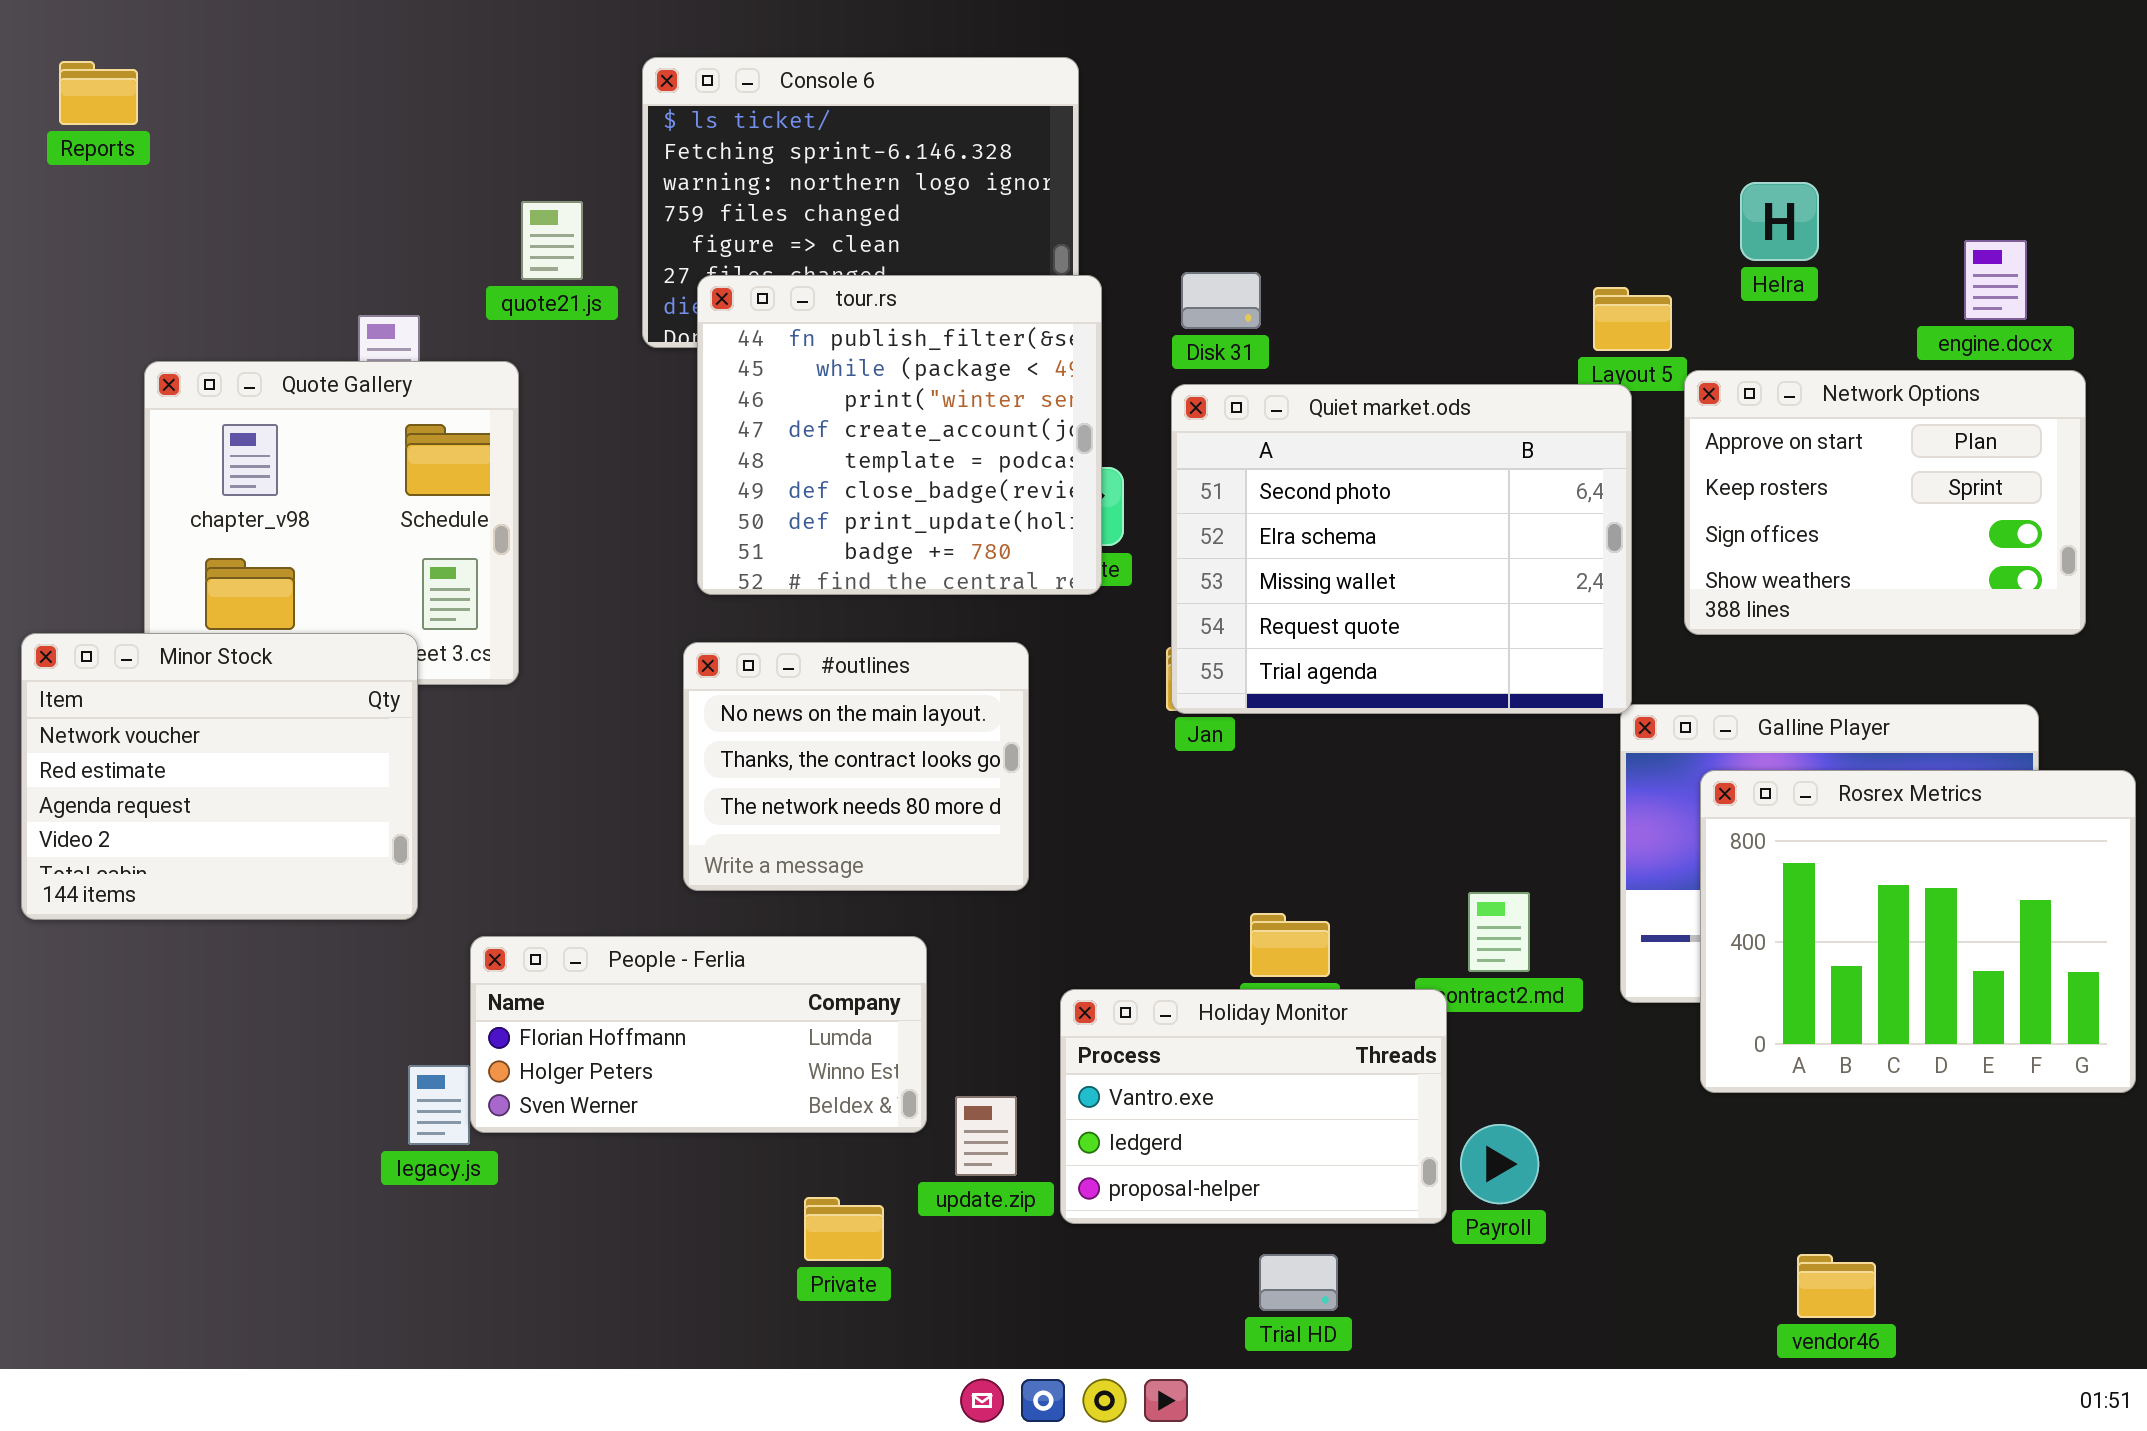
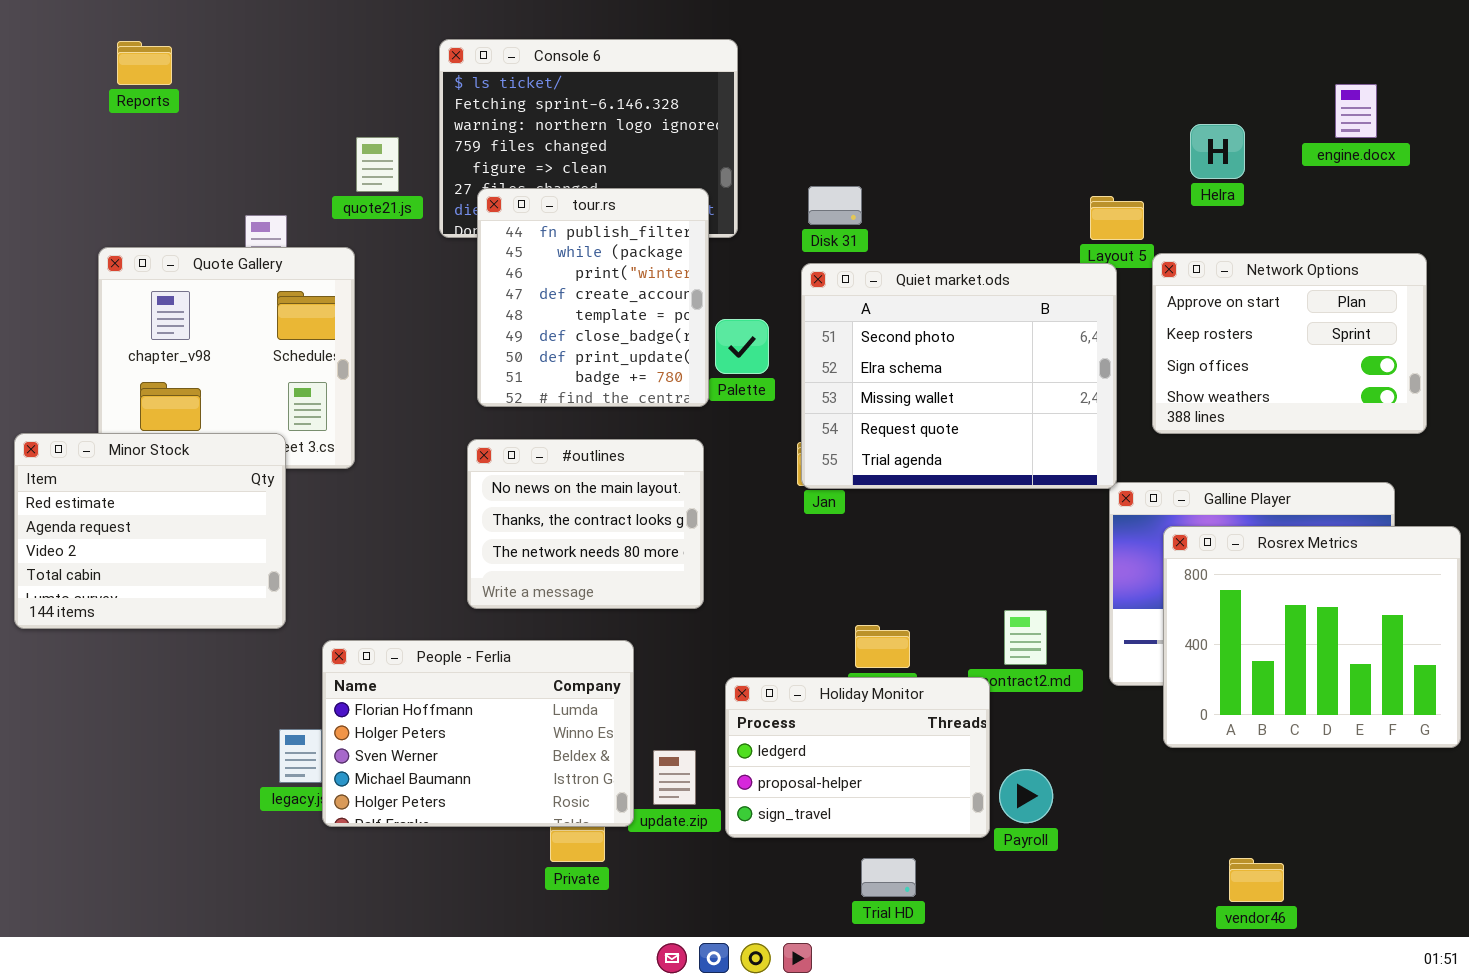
Reports: [59,61,138,125] -> [117,41,172,85], moved
engine.docx: [1964,240,2027,320] -> [1335,84,1377,138], moved
tour.rs: [697,275,1102,595] -> [477,188,709,407], resized
Minor Stock: [21,633,418,920] -> [14,433,286,629], scrolled down 1 row
People - Ferlia: [470,936,927,1133] -> [322,640,634,827], resized
Holiday Monitor: [1060,989,1447,1224] -> [725,677,990,838], scrolled down 1 row

